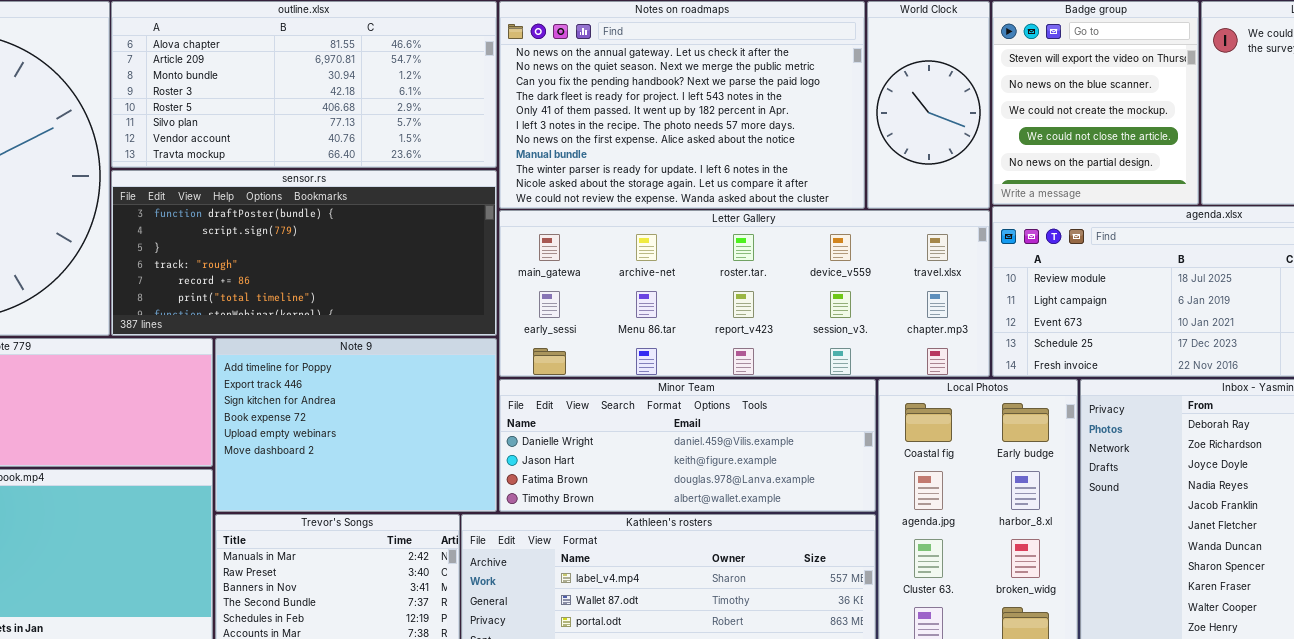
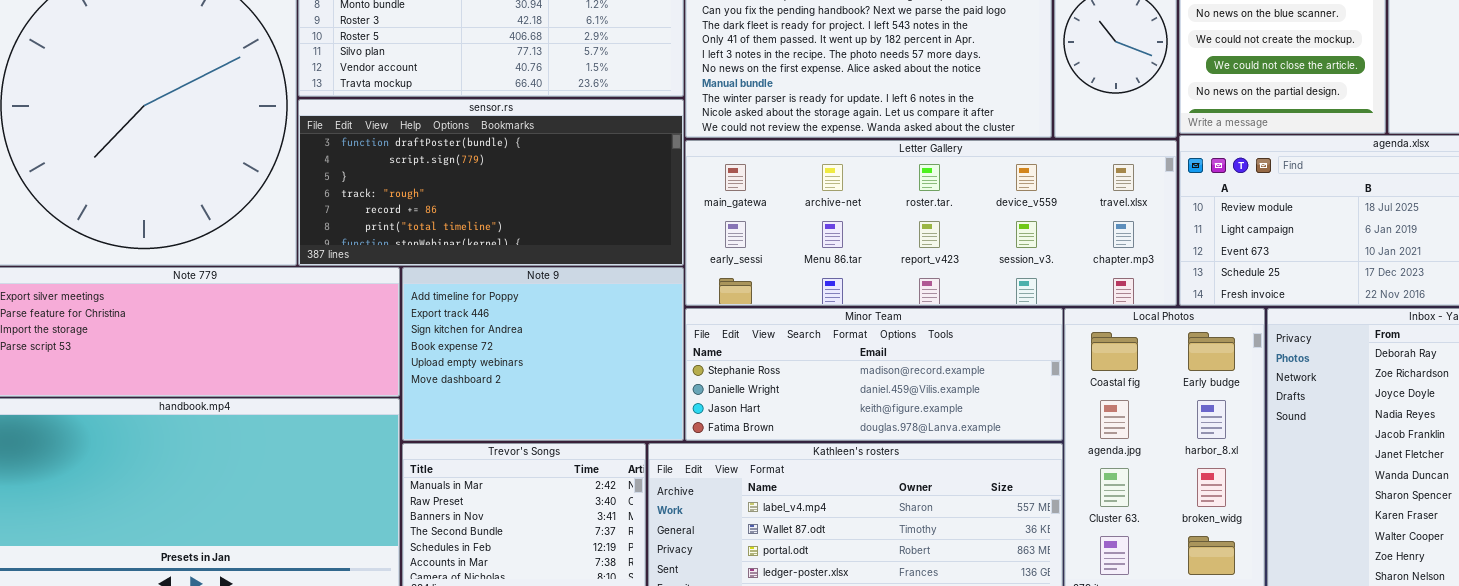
Minor Team: [499,379,876,512] -> [685,308,1063,441], scrolled up 1 row

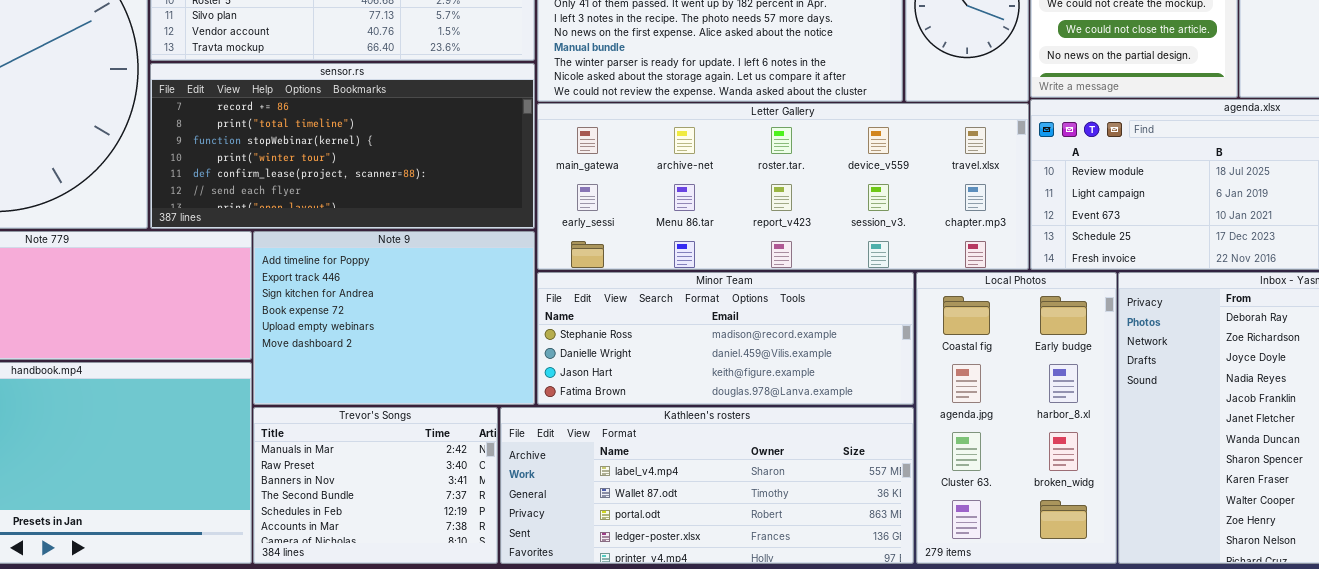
sensor.rs: [298,99,684,266] -> [150,63,535,229], scrolled down 4 rows

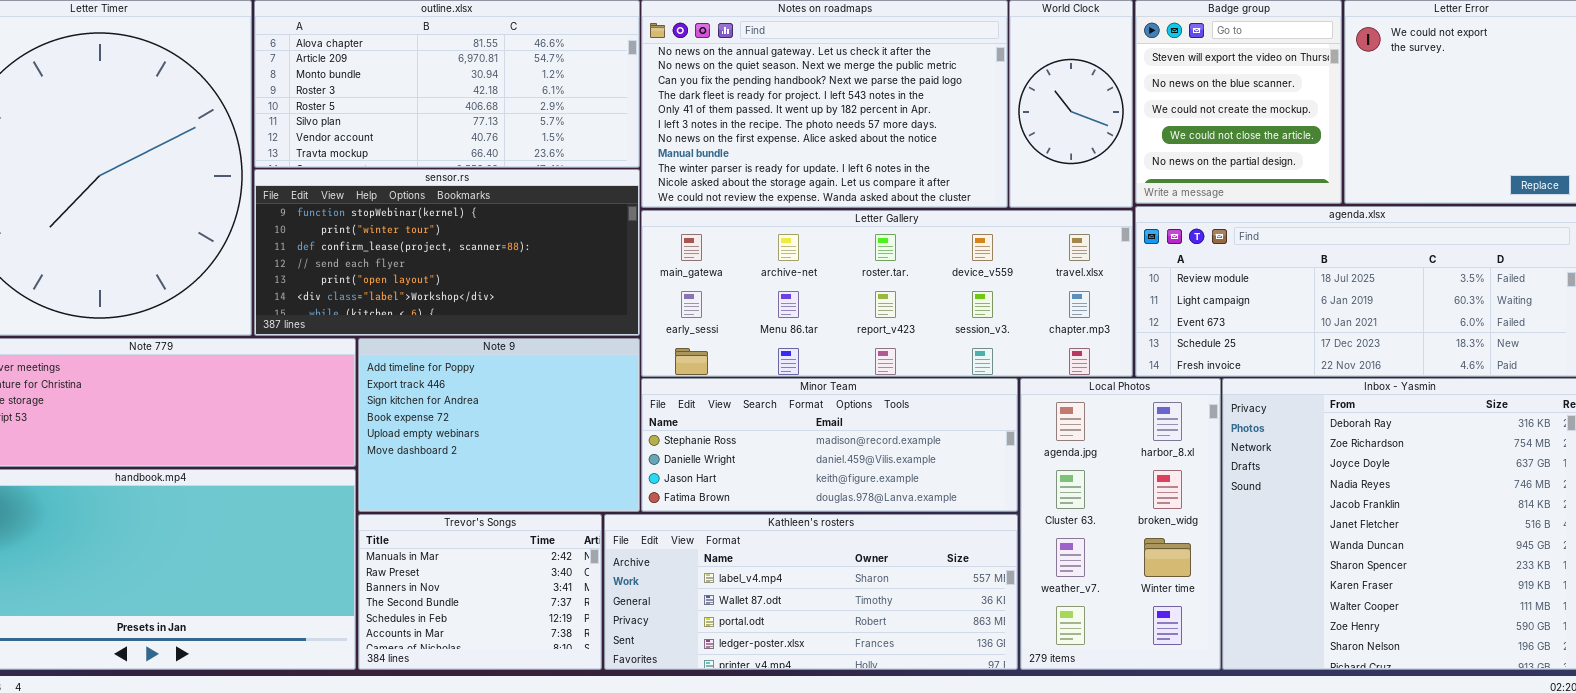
sensor.rs: [150,63,535,229] -> [254,169,640,336], scrolled down 2 rows
Local Photos: [916,272,1117,564] -> [1020,378,1221,670], scrolled down 1 row

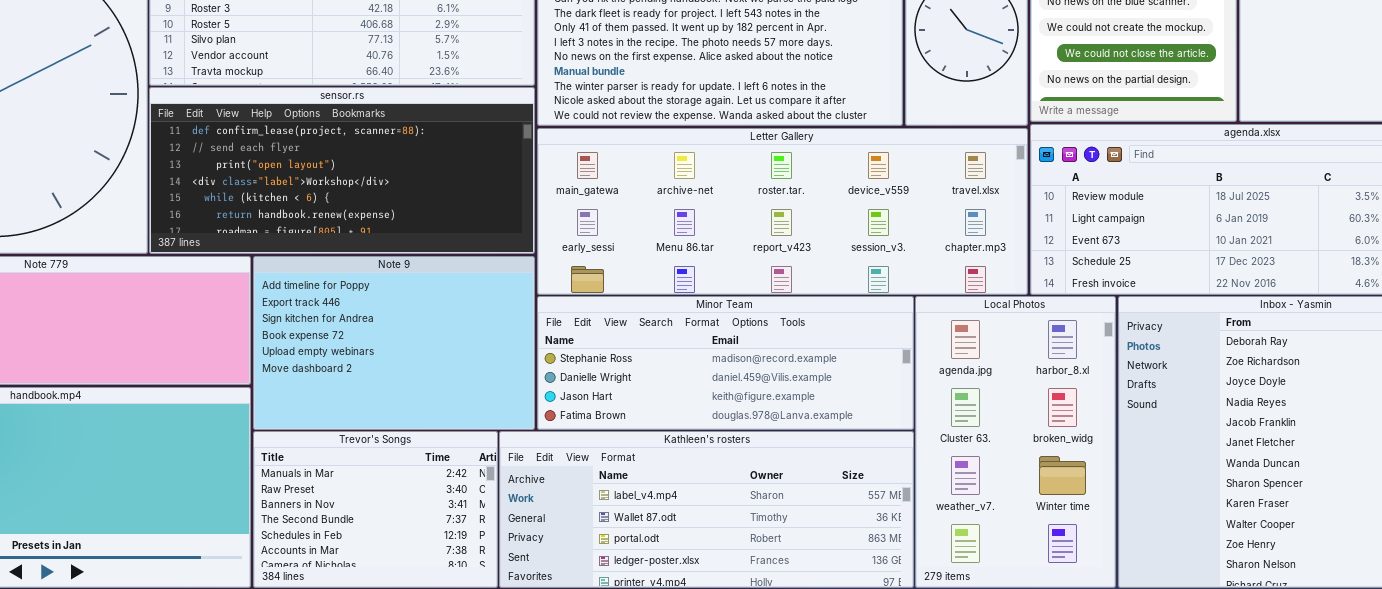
sensor.rs: [254,169,640,336] -> [149,87,535,254], scrolled down 2 rows

